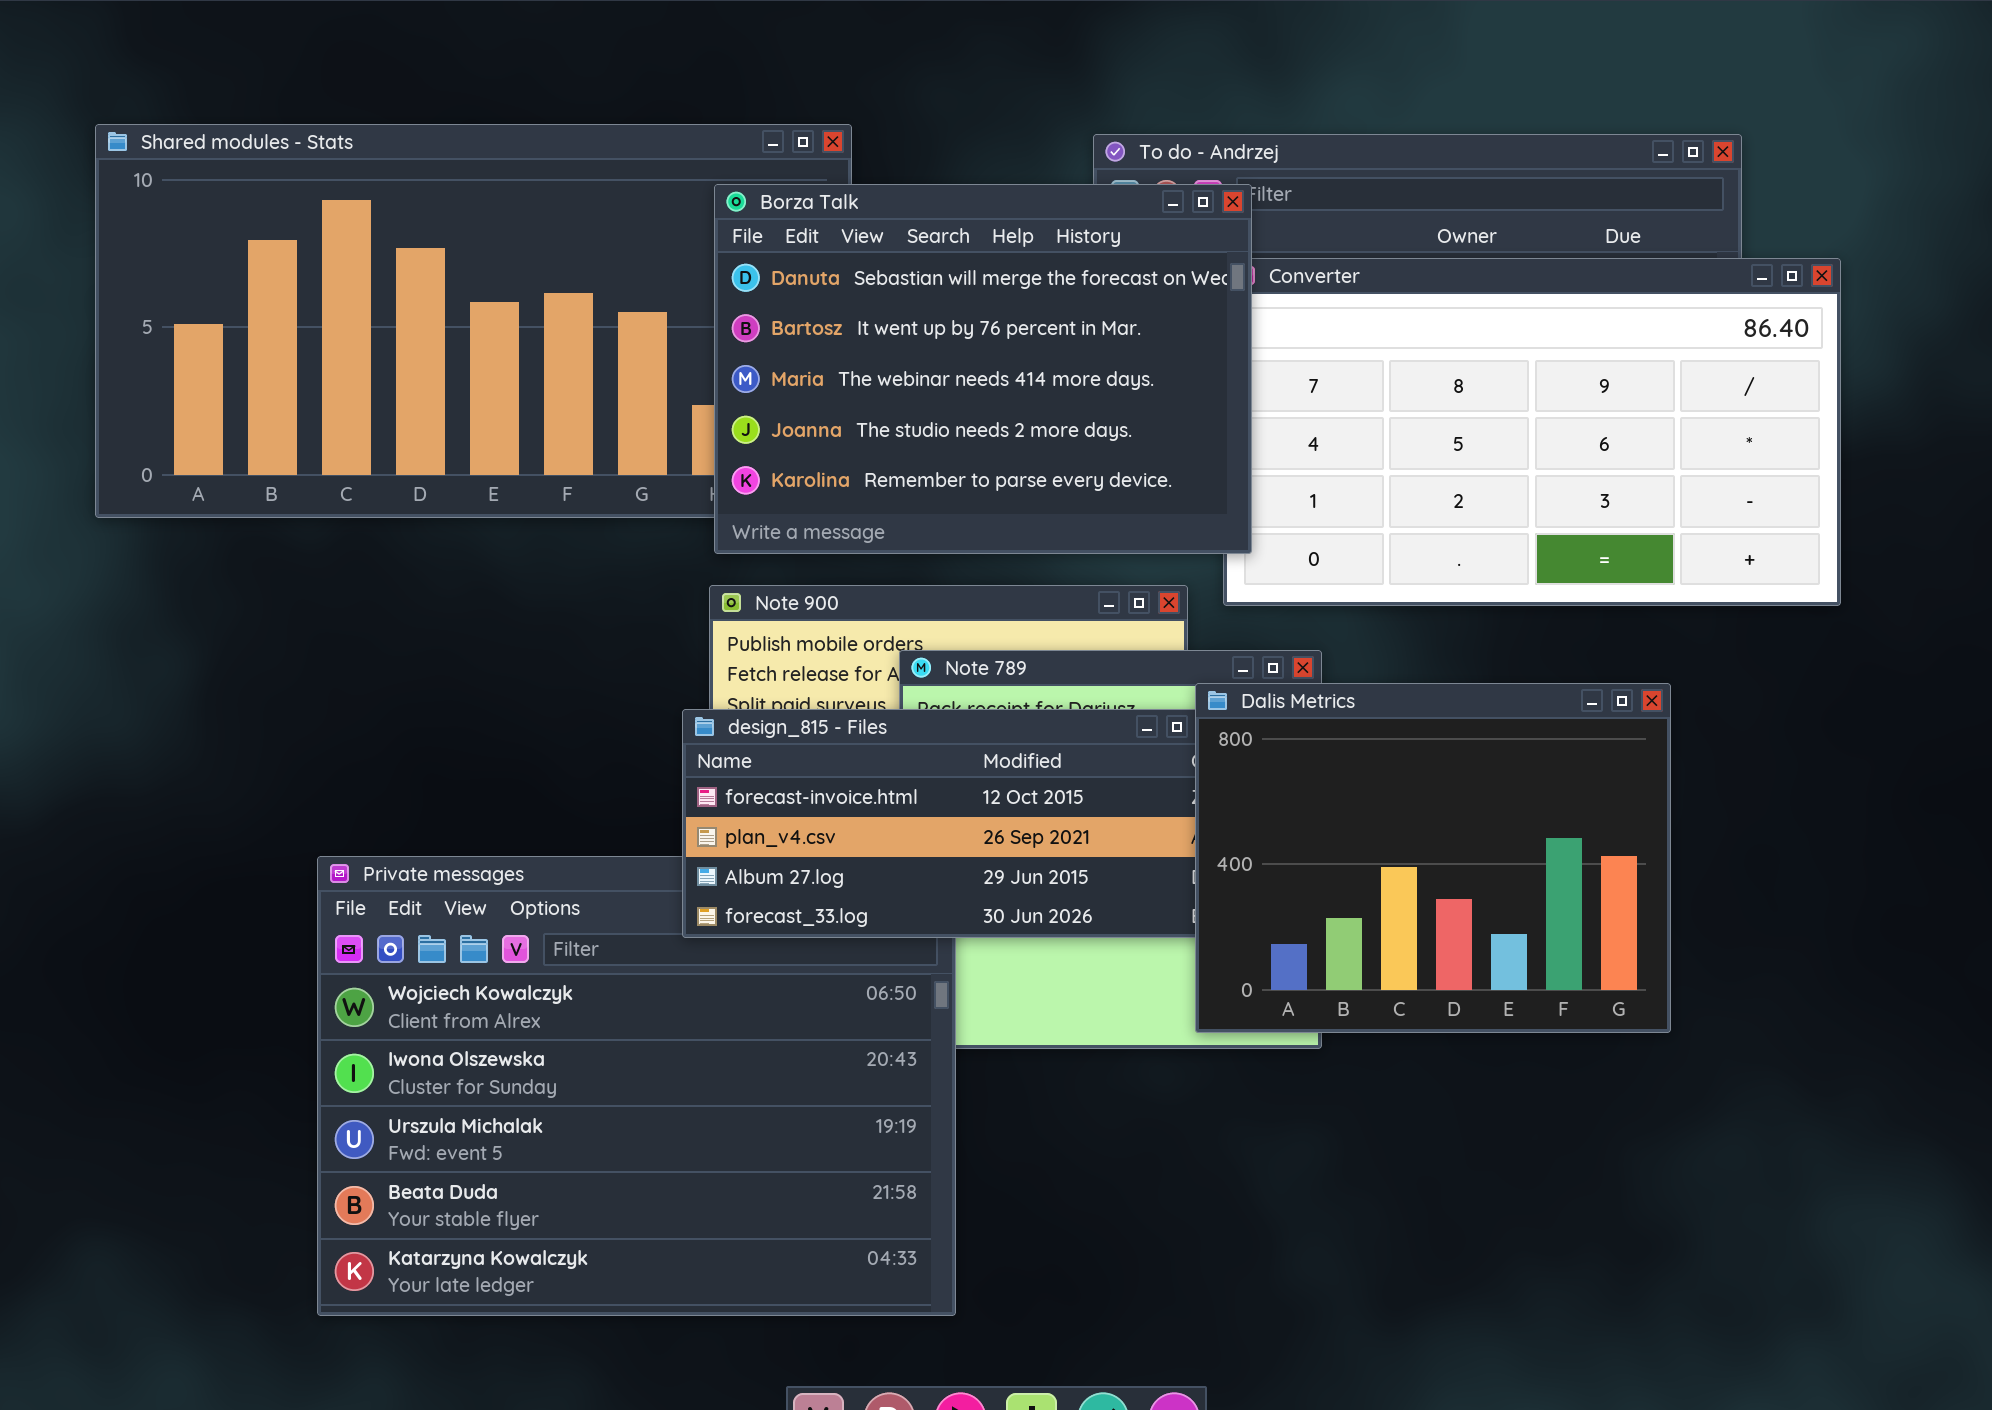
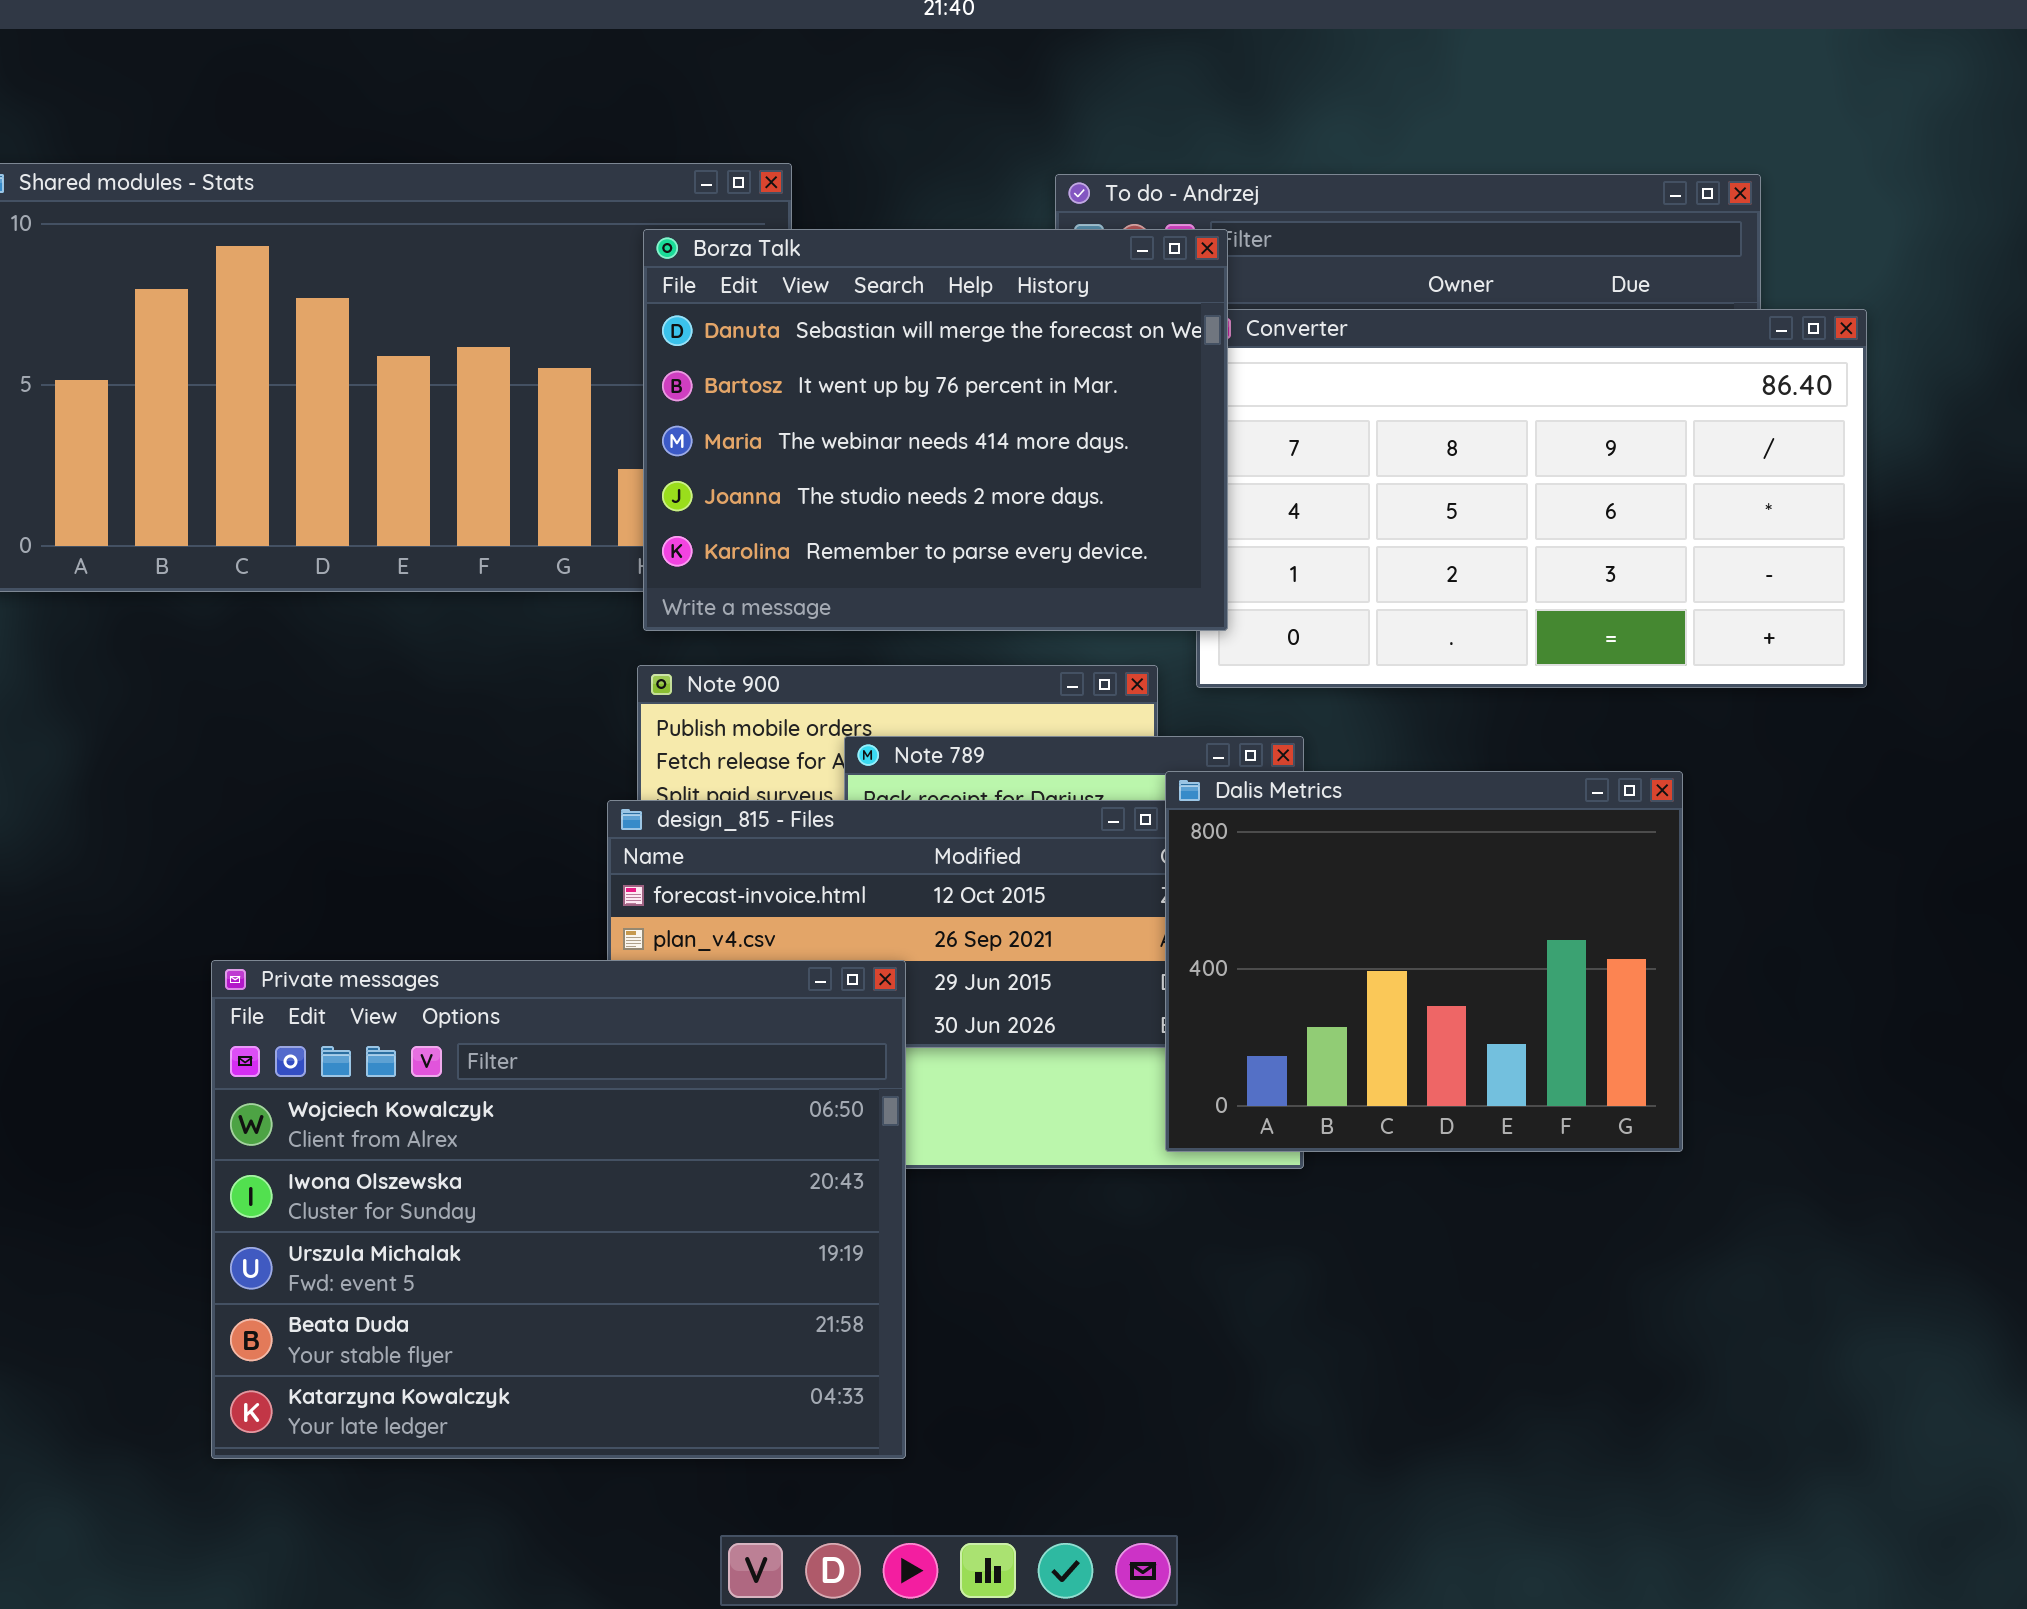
Private messages: [317,856,956,1316] -> [211,960,906,1459], raised

